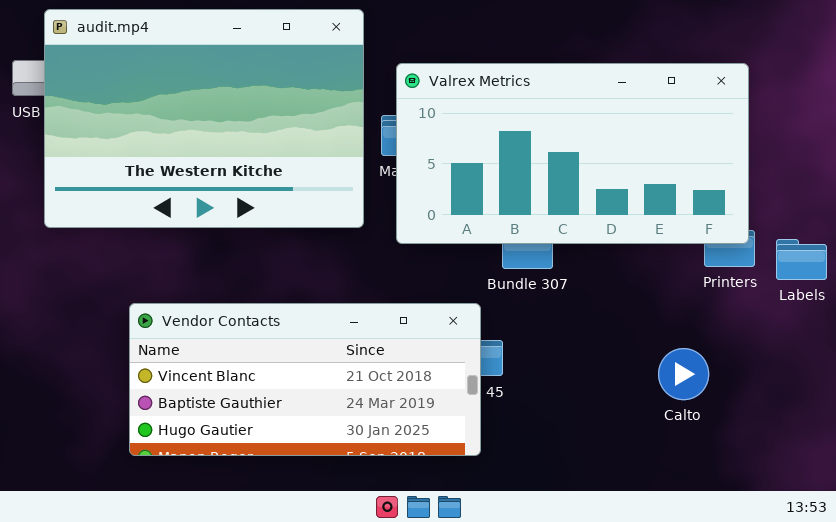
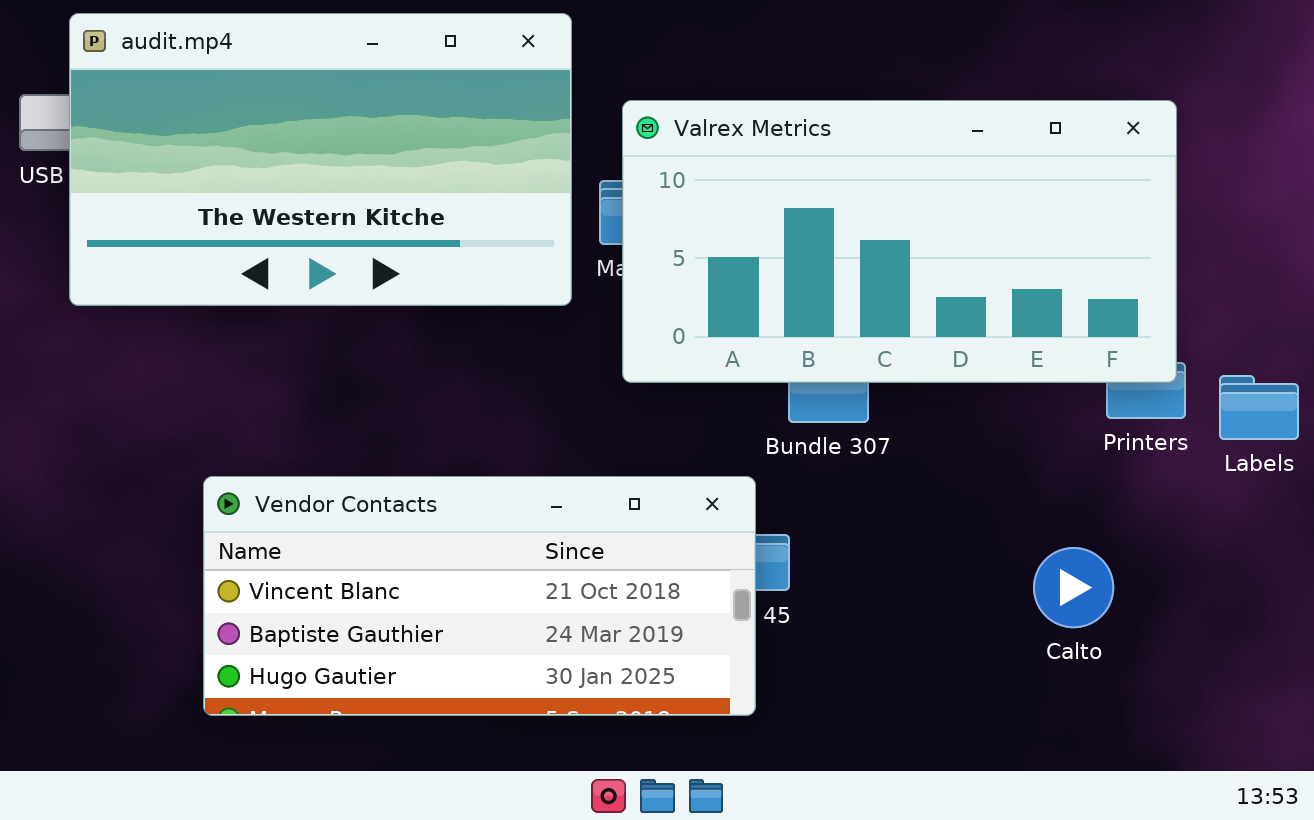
audit.mp4: [44,9,364,228] -> [69,13,572,306], resized

